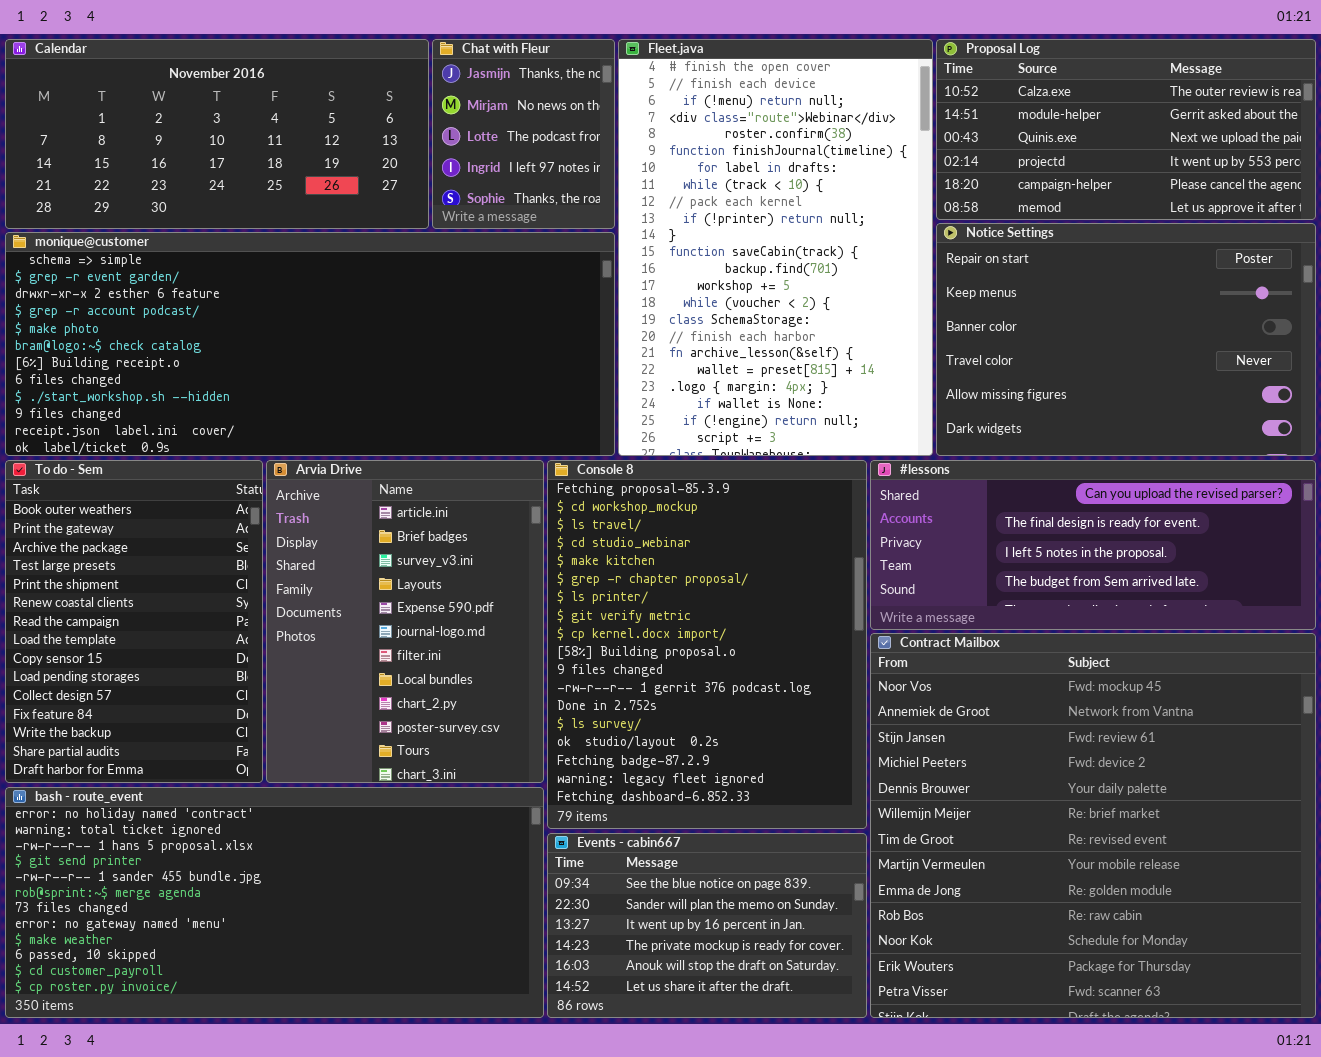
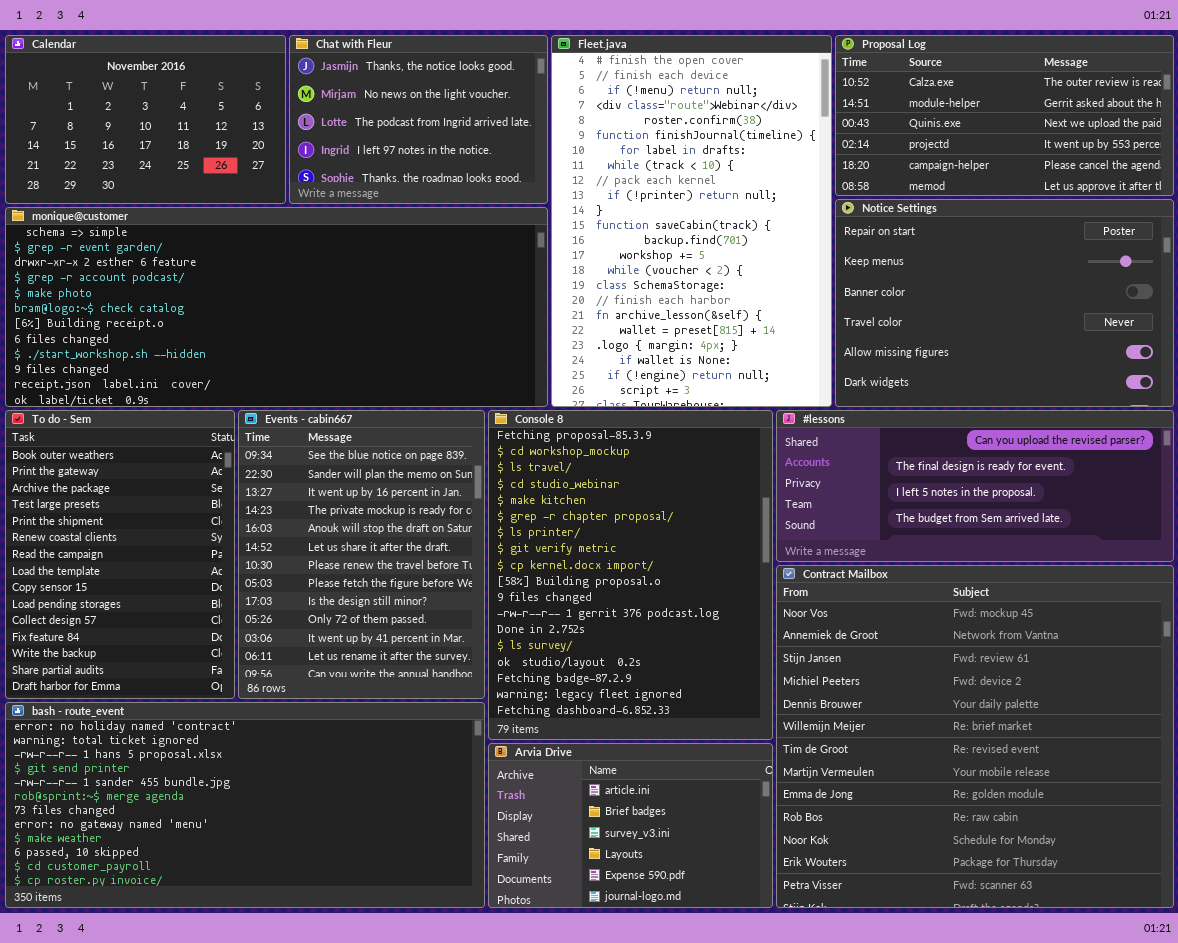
Calendar: [5,39,429,229] -> [5,35,286,204], resized
Chat with Fleur: [432,39,615,229] -> [289,35,548,204], resized
Arvia Drive: [266,460,544,783] -> [488,743,773,908], moved, resized
Events - cabin667: [547,833,867,1018] -> [238,410,485,699], moved, resized

